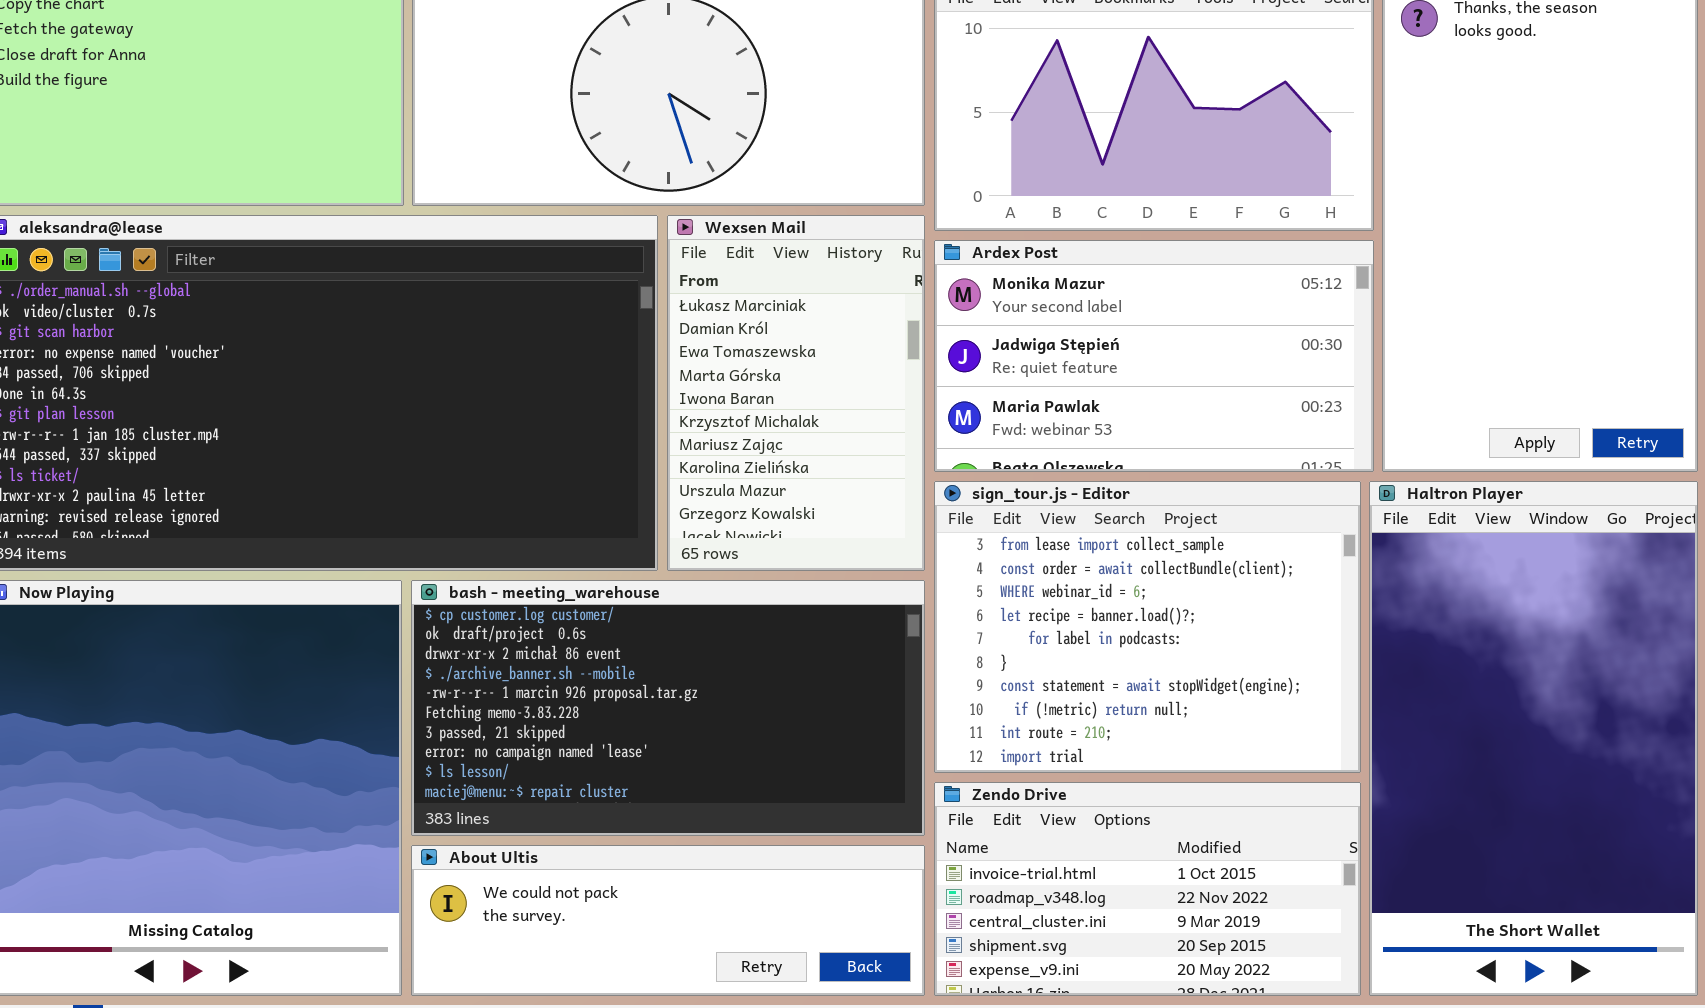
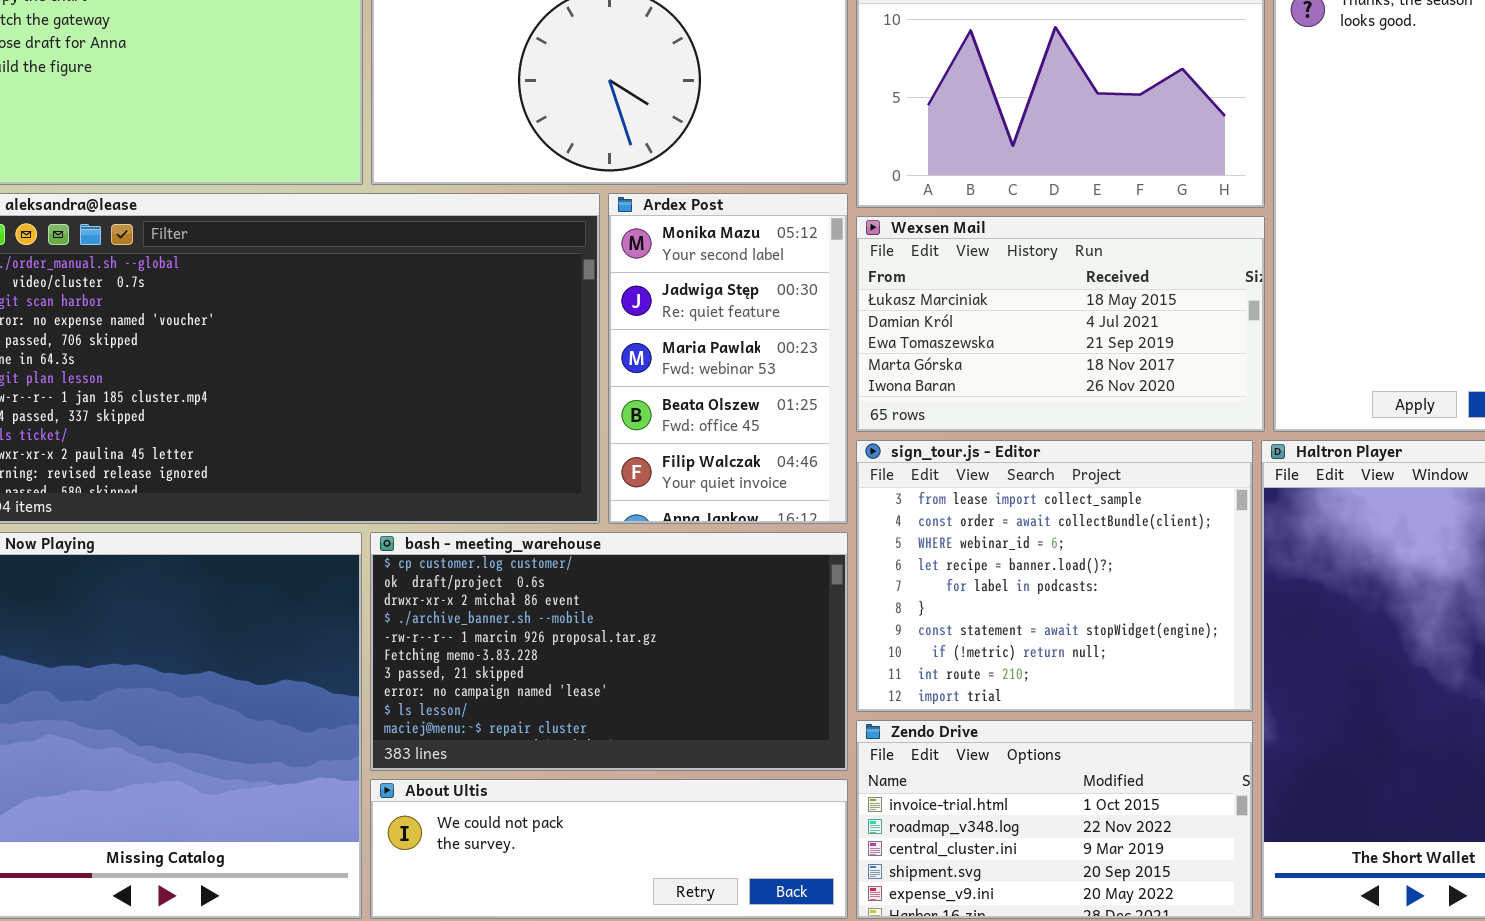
Wexsen Mail: [667,215,925,571] -> [856,216,1265,432], moved, resized
Ardex Post: [934,240,1374,472] -> [608,193,848,524], moved, resized

